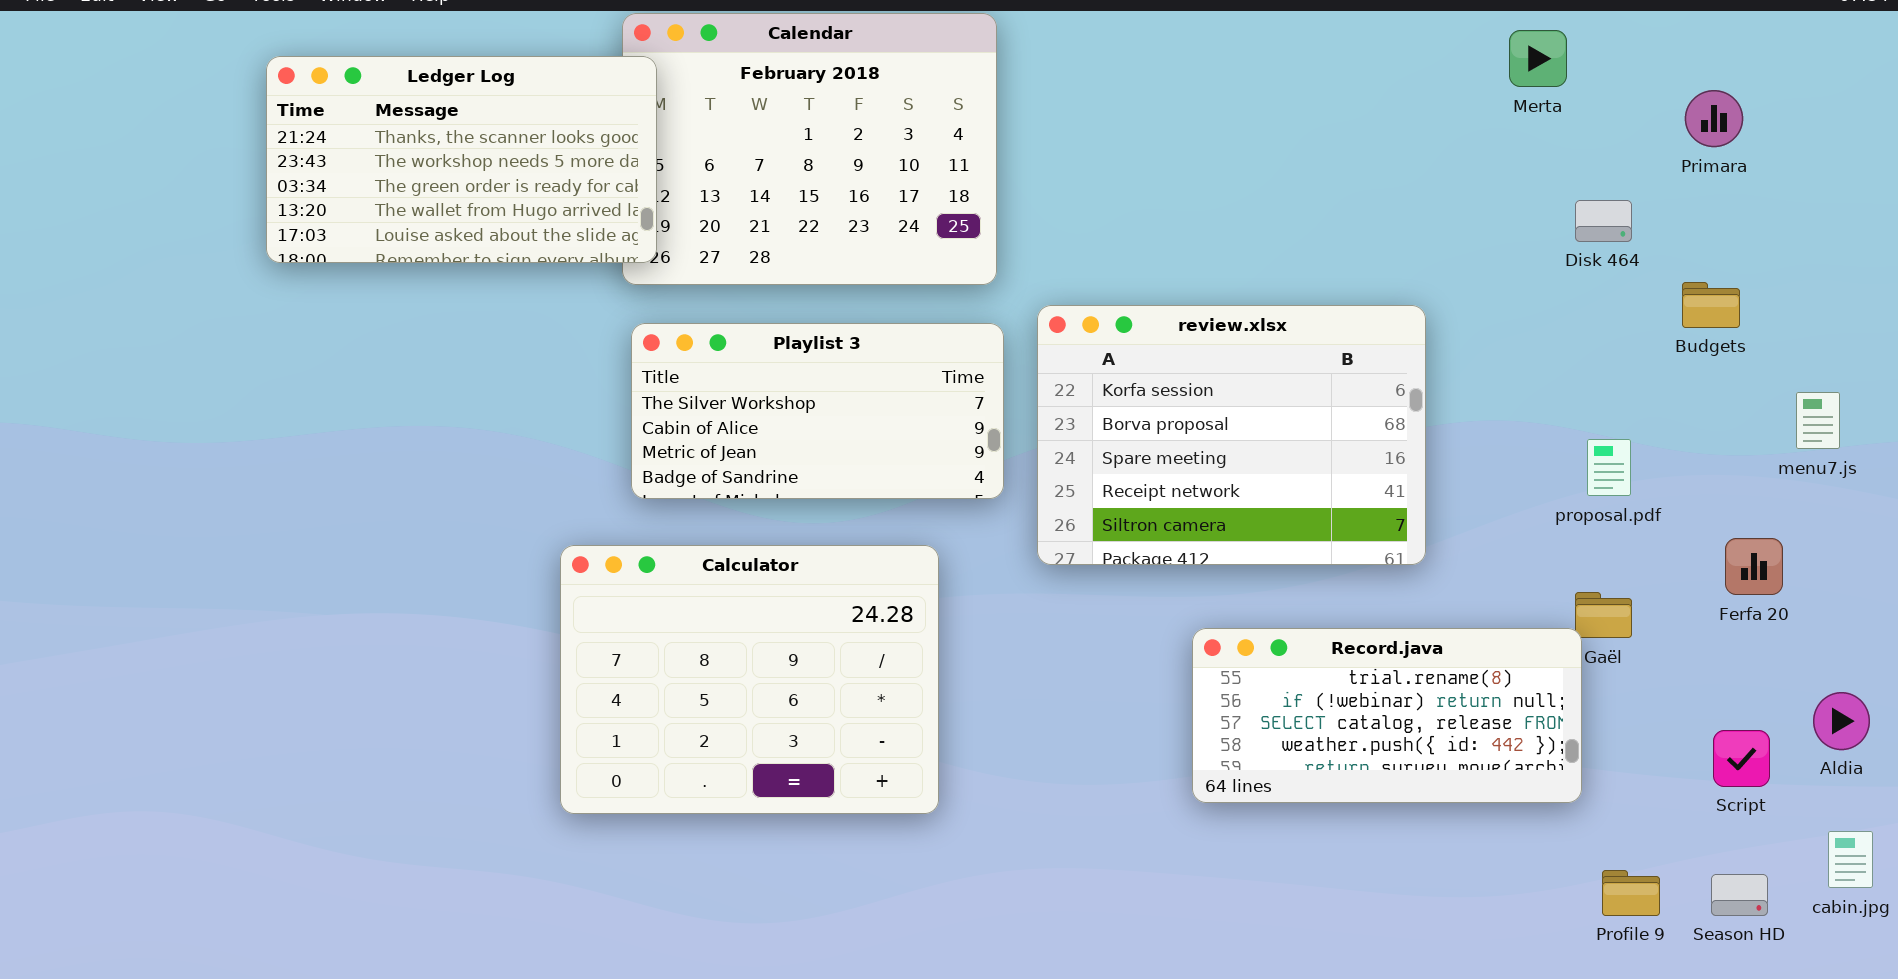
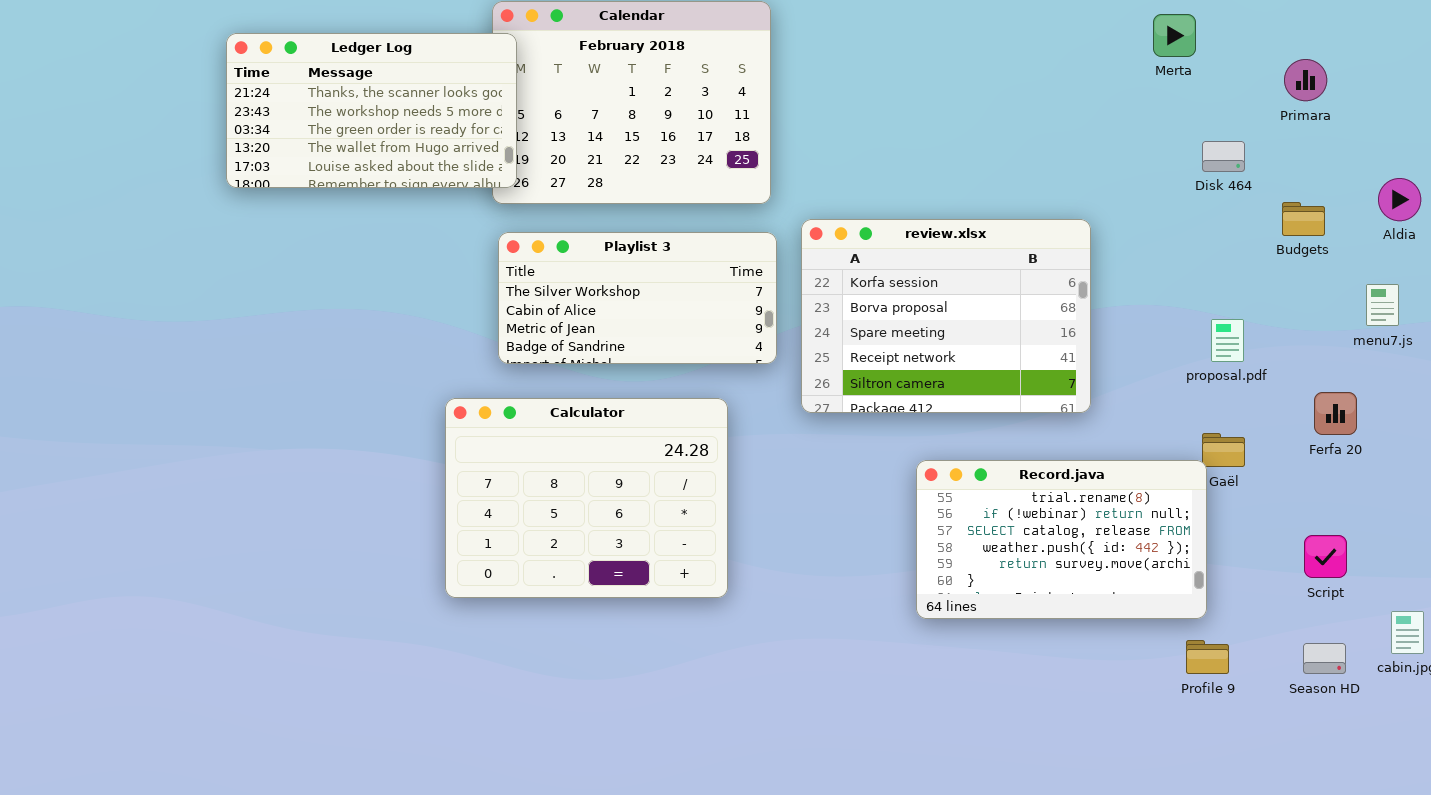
Record.java: [1192,628,1582,803] -> [916,460,1207,619], resized
Aldia: [1813,692,1870,750] -> [1378,178,1421,221], moved
Profile 9: [1602,870,1660,916] -> [1186,640,1229,674], moved

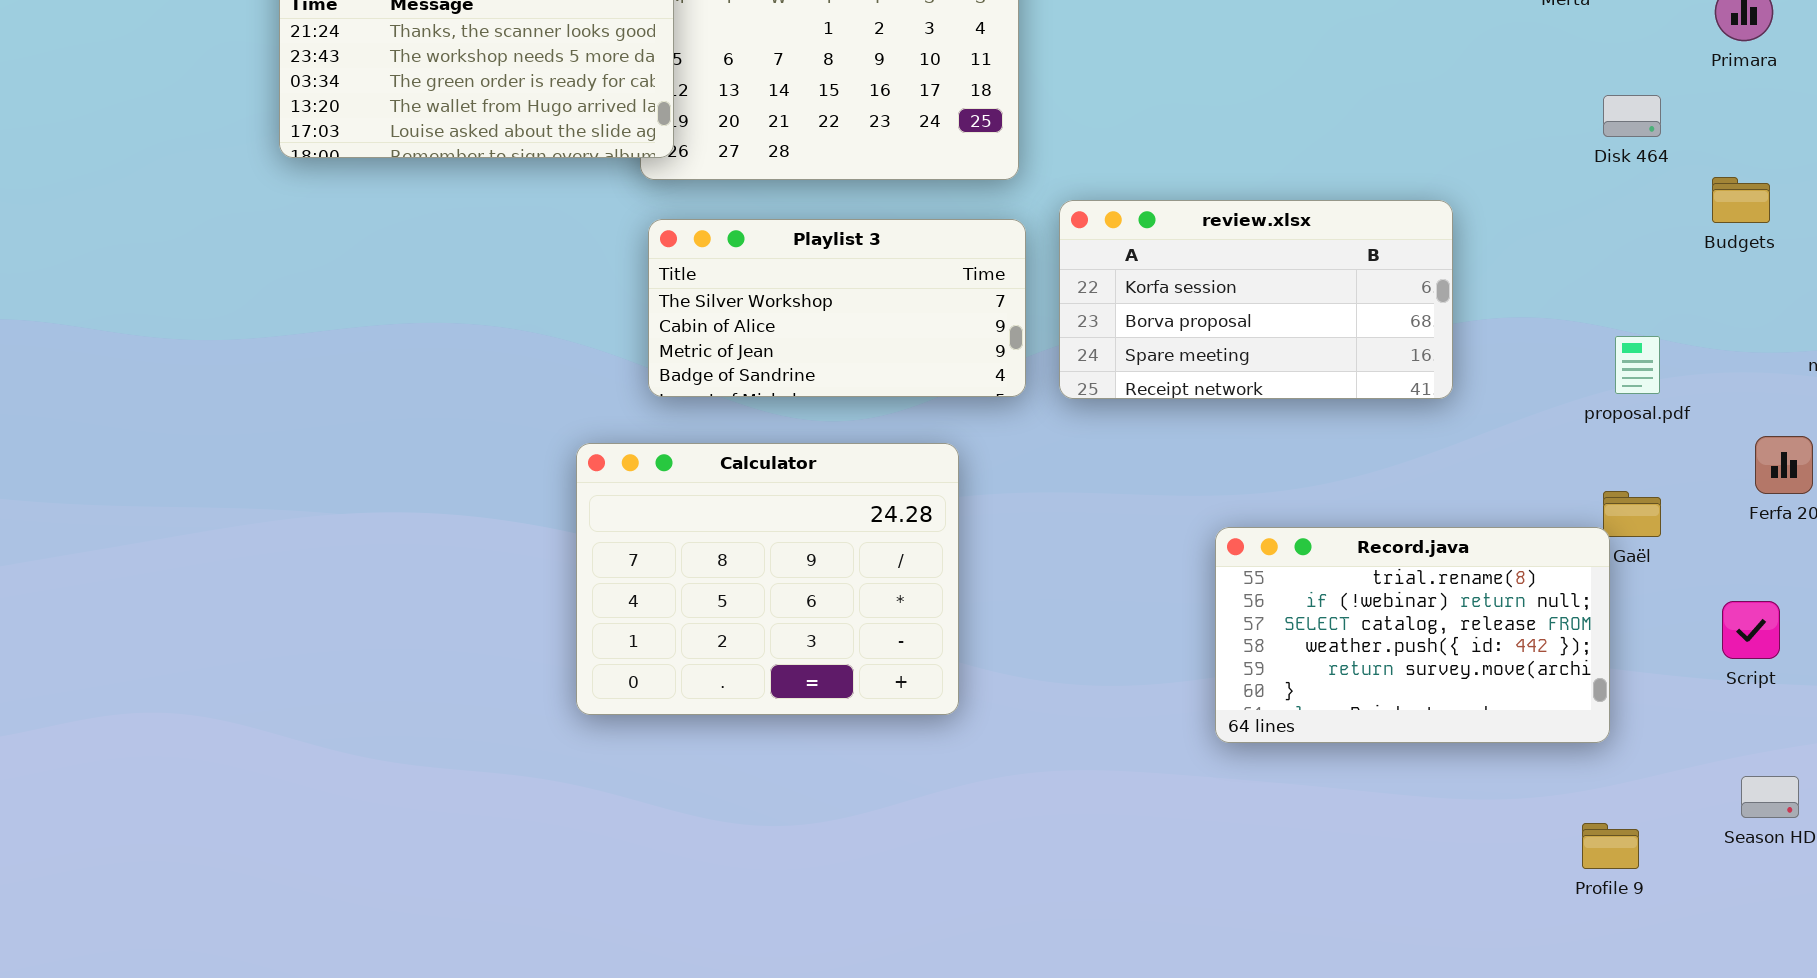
review.xlsx: [801,219,1091,413] -> [1059,200,1453,399], resized
Script: [1304,535,1347,578] -> [1722,601,1780,659], moved
Profile 9: [1186,640,1229,674] -> [1582,823,1639,869], moved

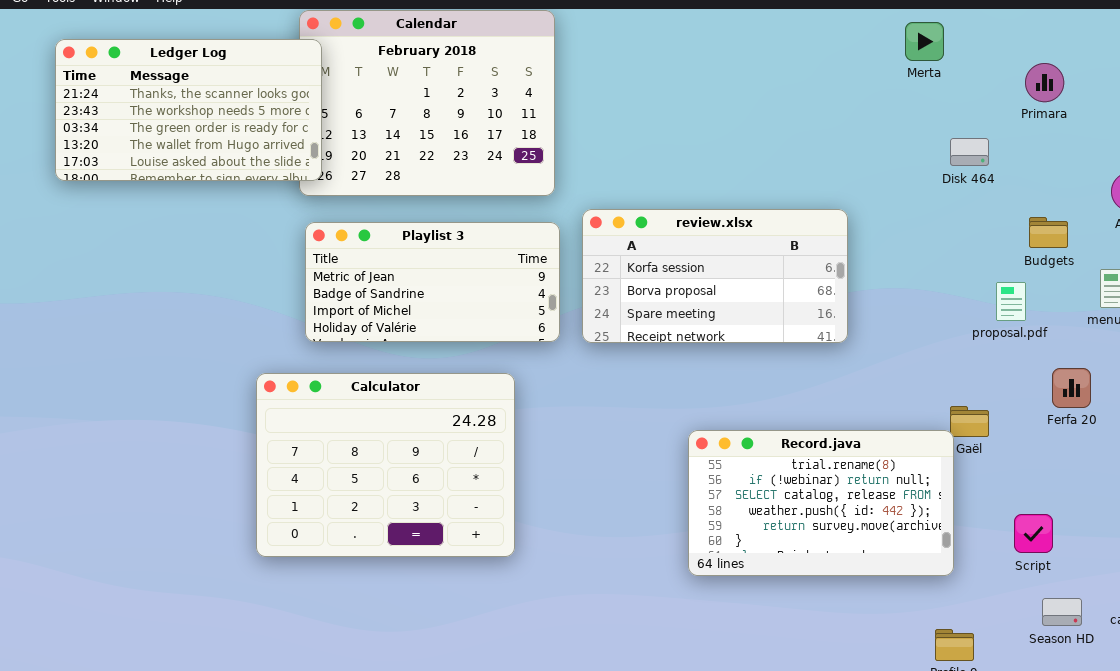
Budgets: [1712,177,1770,223] -> [1029,217,1068,248], moved
Playlist 3: [648,219,1026,397] -> [305,222,560,342], scrolled down 2 rows
proposal.pdf: [1615,336,1660,394] -> [996,282,1026,321], moved
Script: [1722,601,1780,659] -> [1014,514,1053,553], moved

